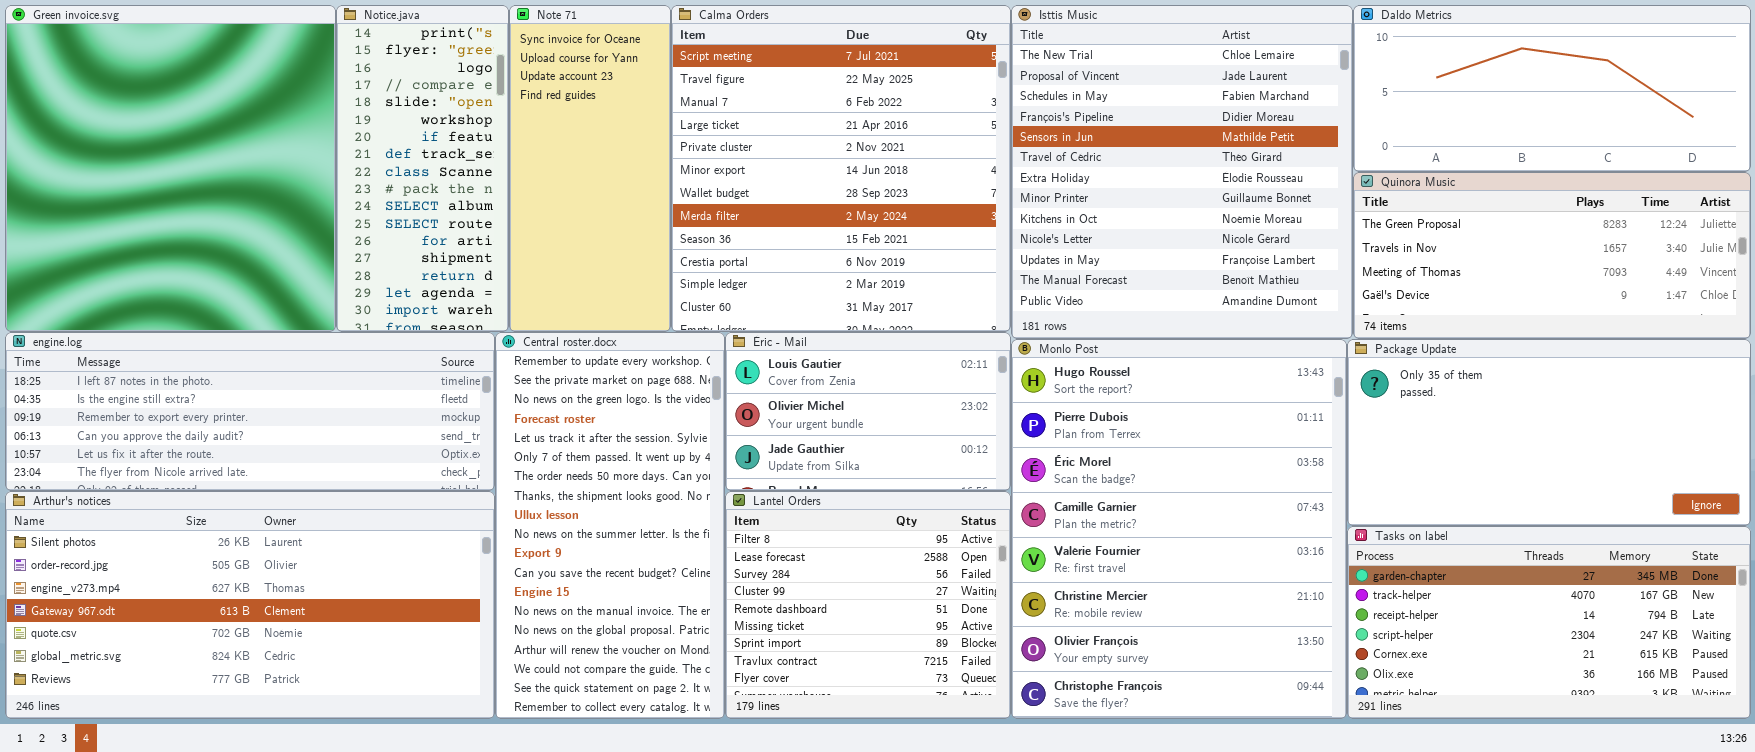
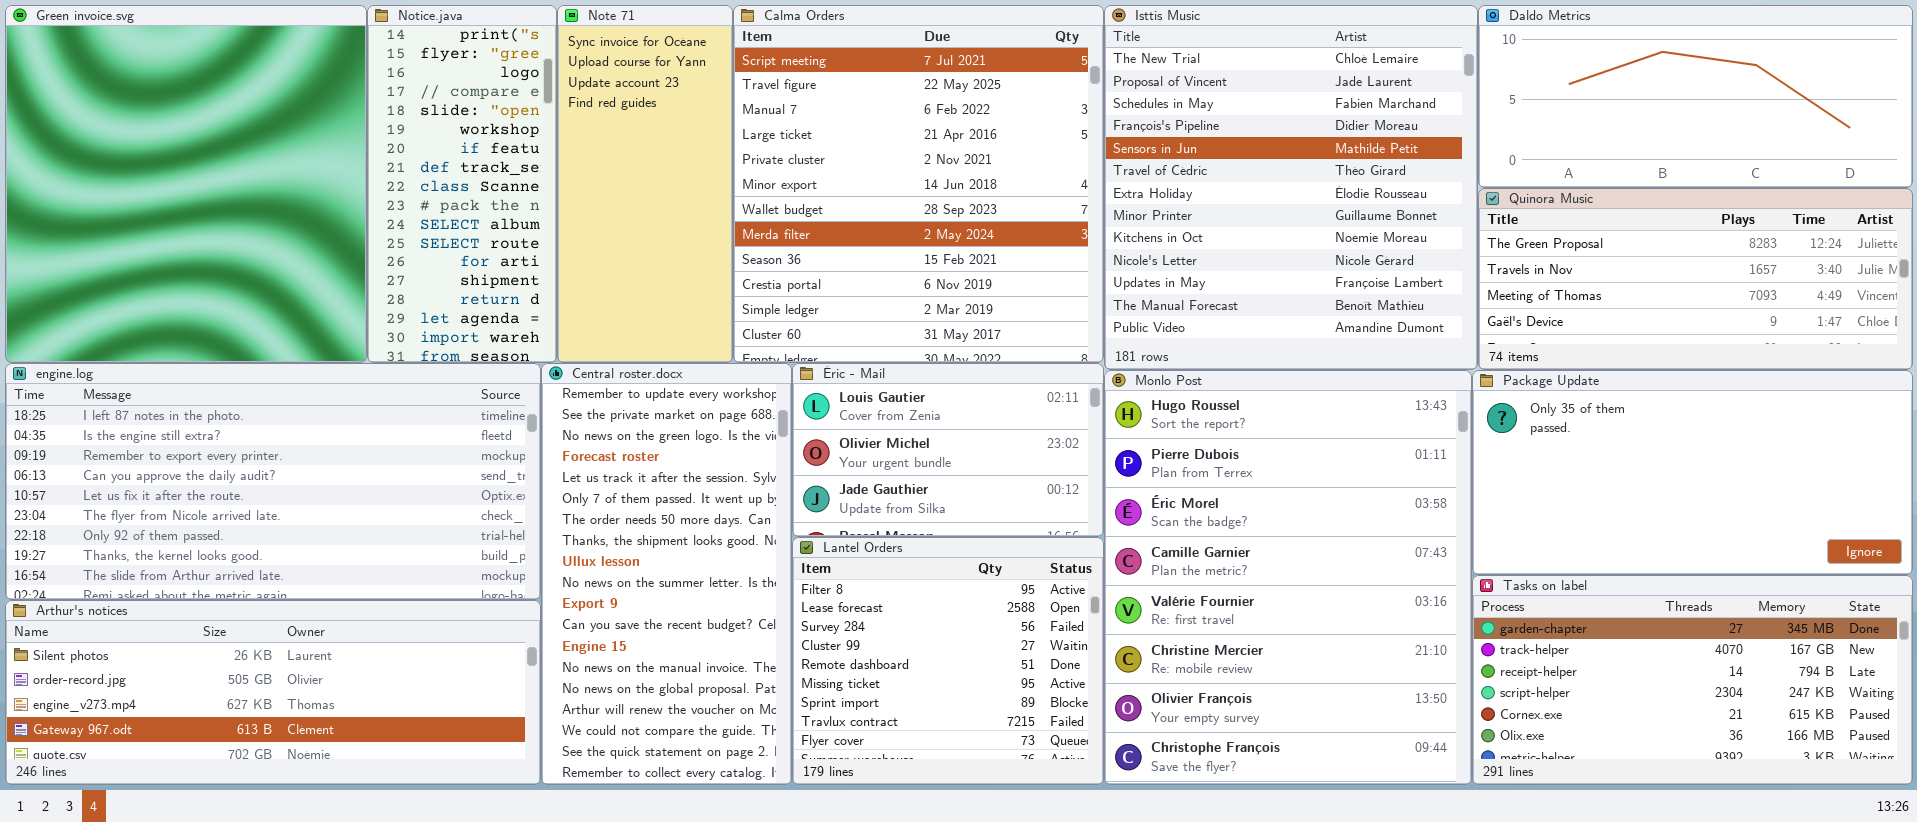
engine.log: [5,332,495,491] -> [5,363,541,600], resized
Arthur's notices: [5,491,495,719] -> [5,600,541,785], resized

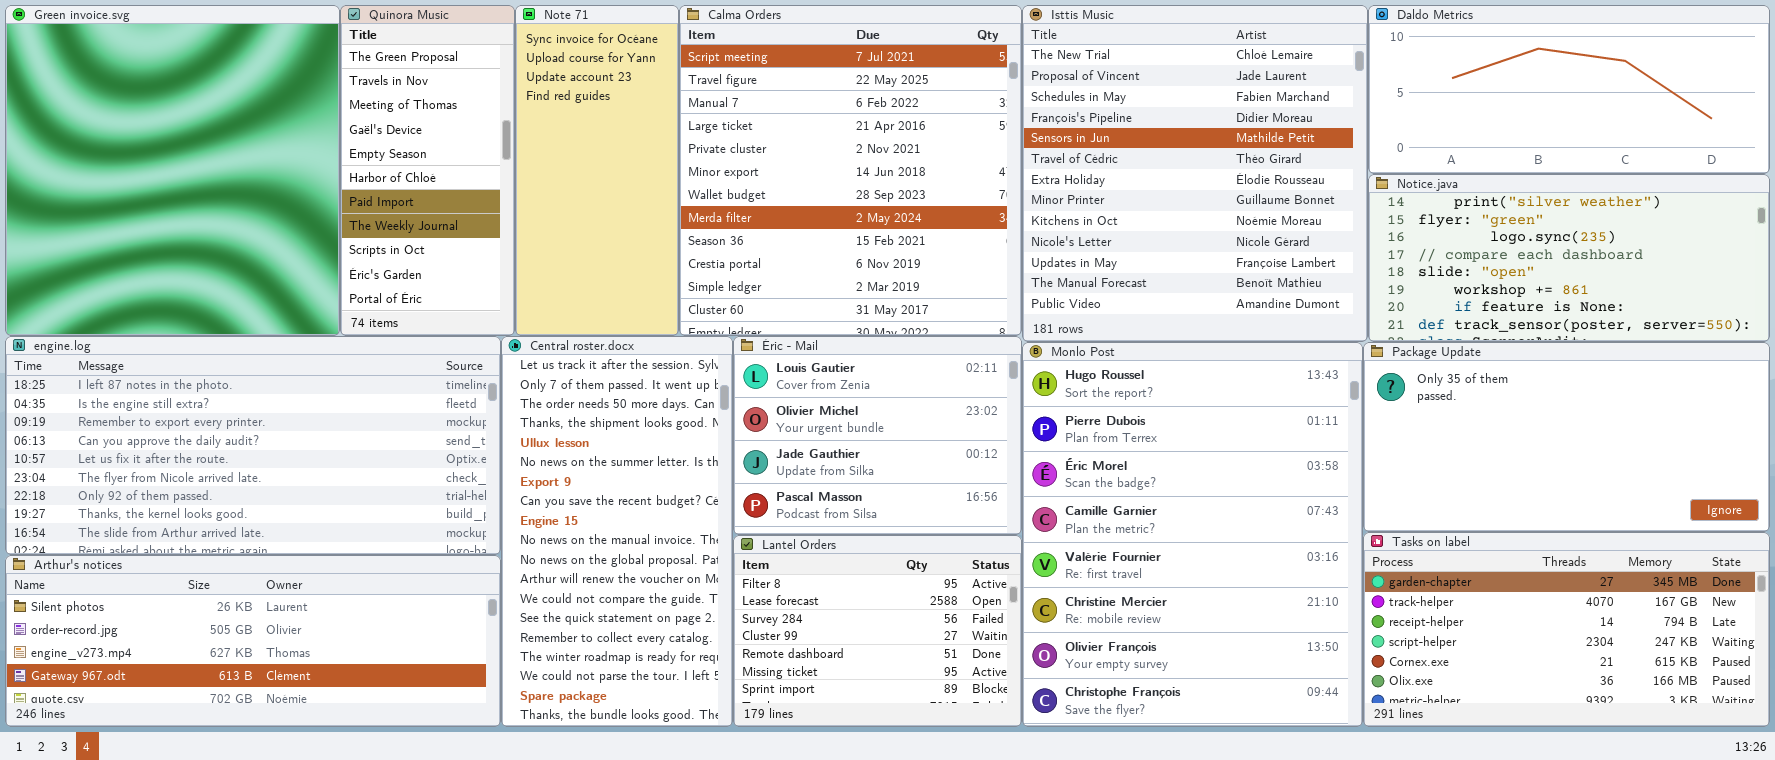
Notice.java: [367,5,557,363] -> [1368,174,1770,342], moved, resized
Quinora Music: [1478,188,1913,370] -> [340,5,515,336], moved, resized
Central roster.docx: [541,363,792,785] -> [501,336,733,727], scrolled down 4 rows
Éric - Mail: [792,363,1104,537] -> [733,336,1022,535], resized
Lantel Orders: [792,537,1104,785] -> [733,535,1022,727], resized

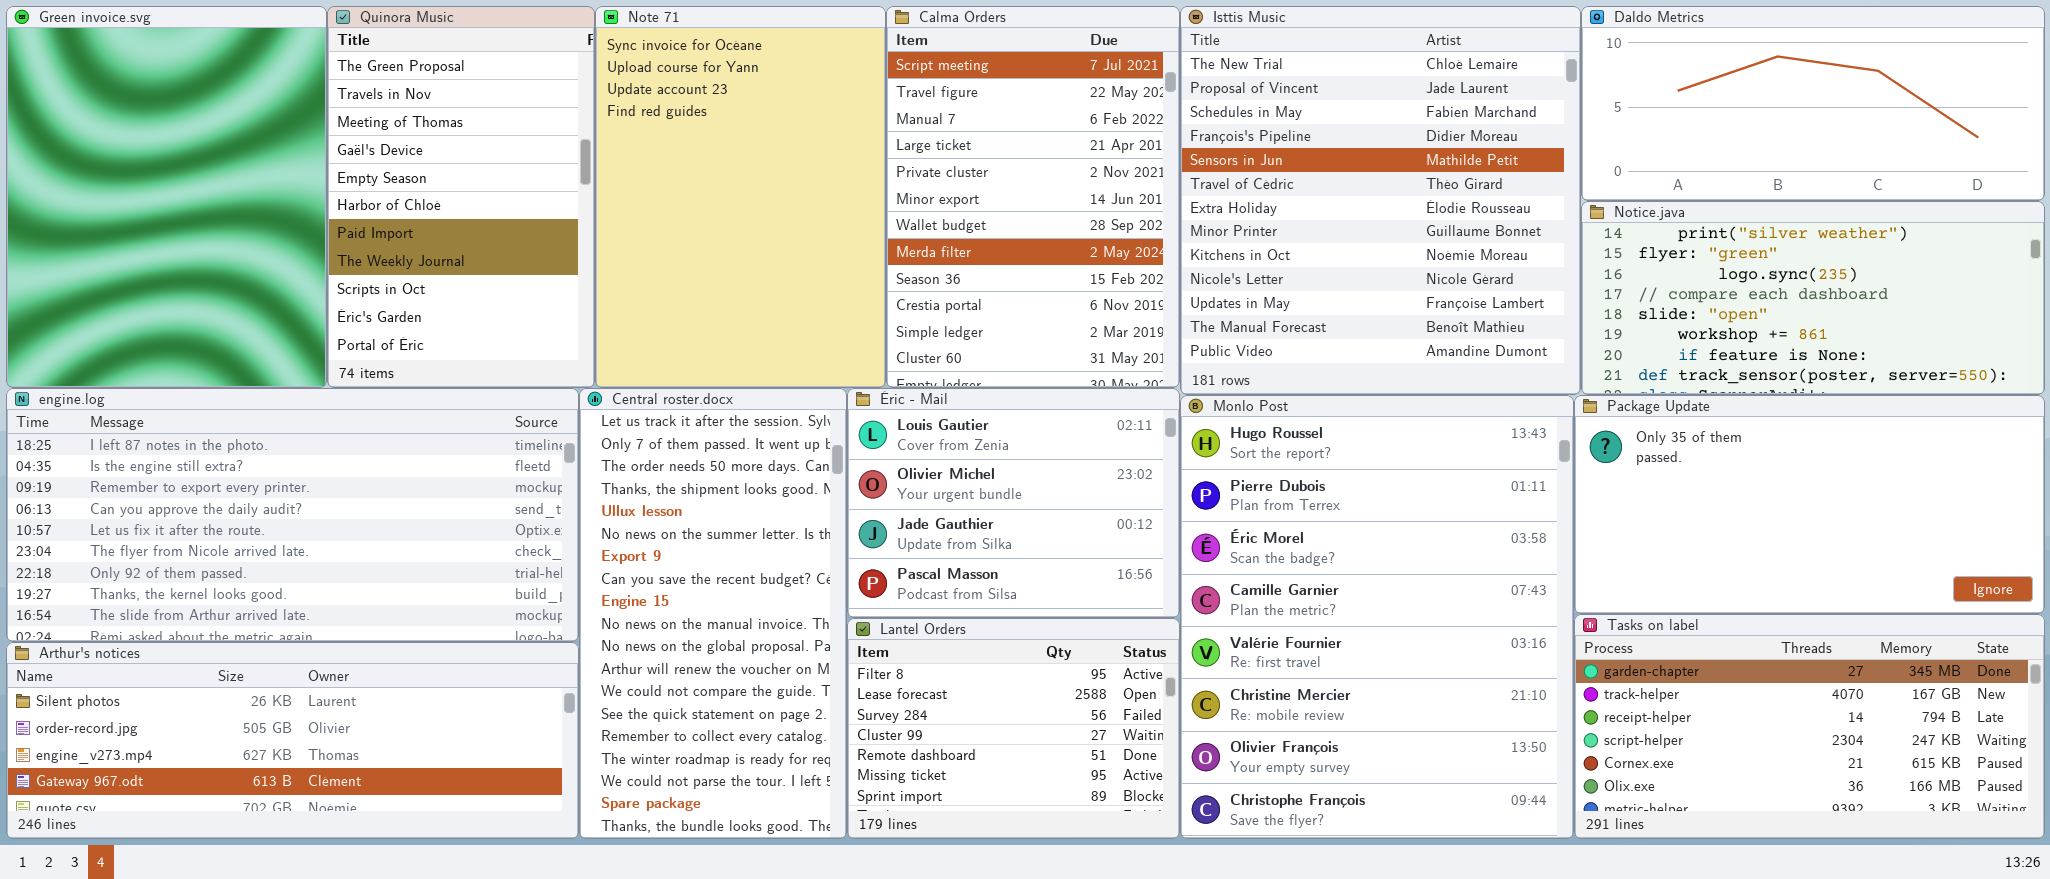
Green invoice.svg: [5,5,340,336] -> [6,6,327,388], resized
Quinora Music: [340,5,515,336] -> [327,6,595,388], resized
Note 71: [515,5,679,336] -> [595,6,886,388], resized
Calma Orders: [679,5,1022,336] -> [886,6,1180,388], resized

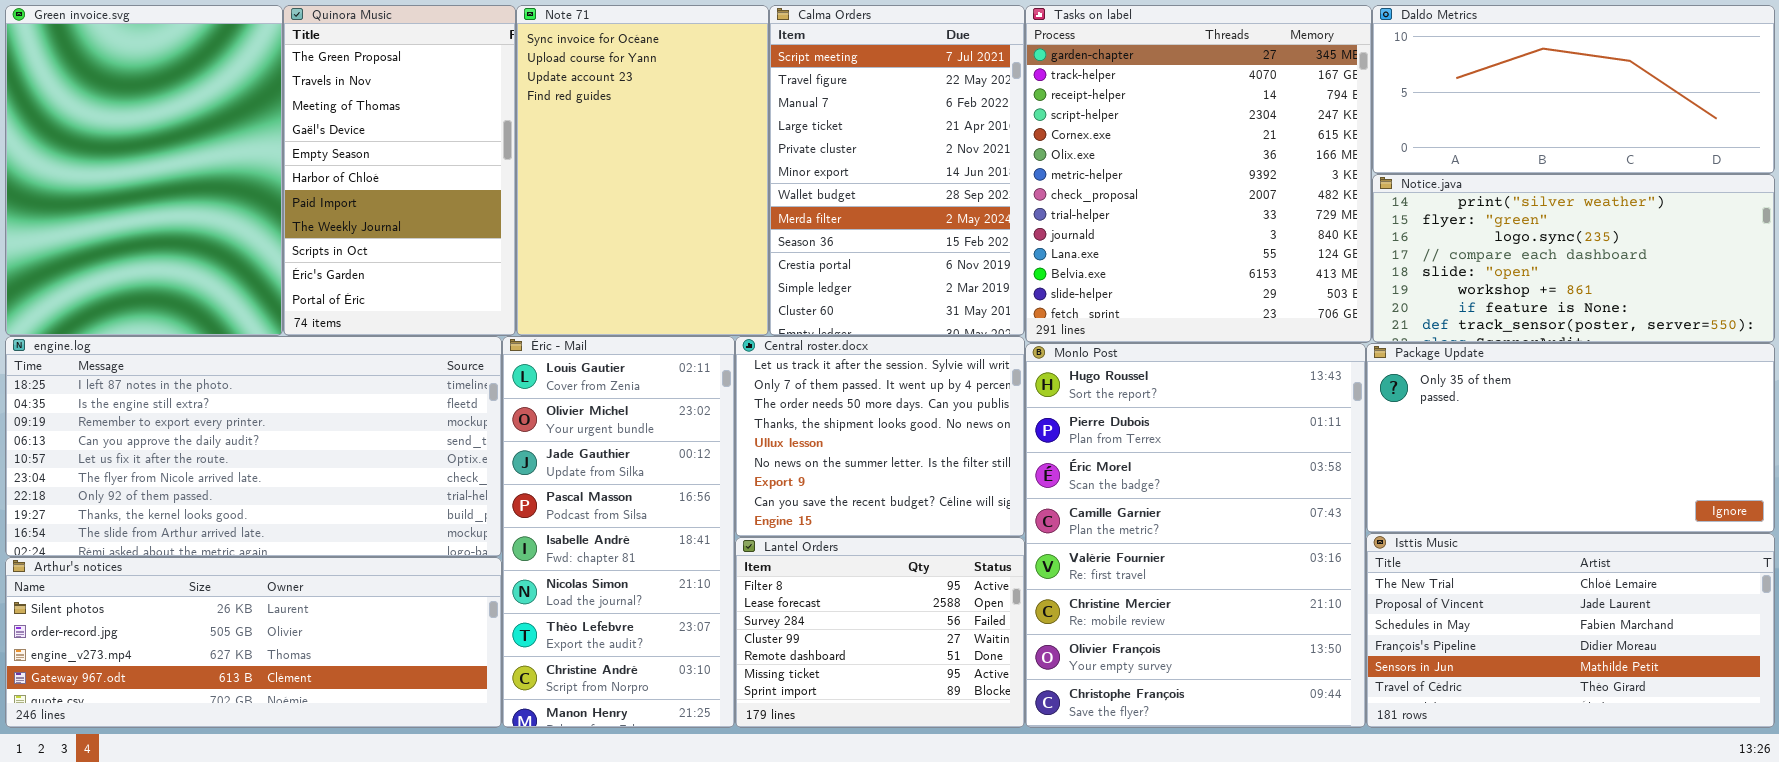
Isttis Music: [1180,6,1581,395] -> [1366,533,1775,728], moved, resized
Central roster.docx: [579,388,847,839] -> [735,336,1025,537], moved, resized
Éric - Mail: [847,388,1180,618] -> [502,336,735,728], moved, resized
Tasks on label: [1574,614,2045,839] -> [1025,5,1372,343], moved, resized

